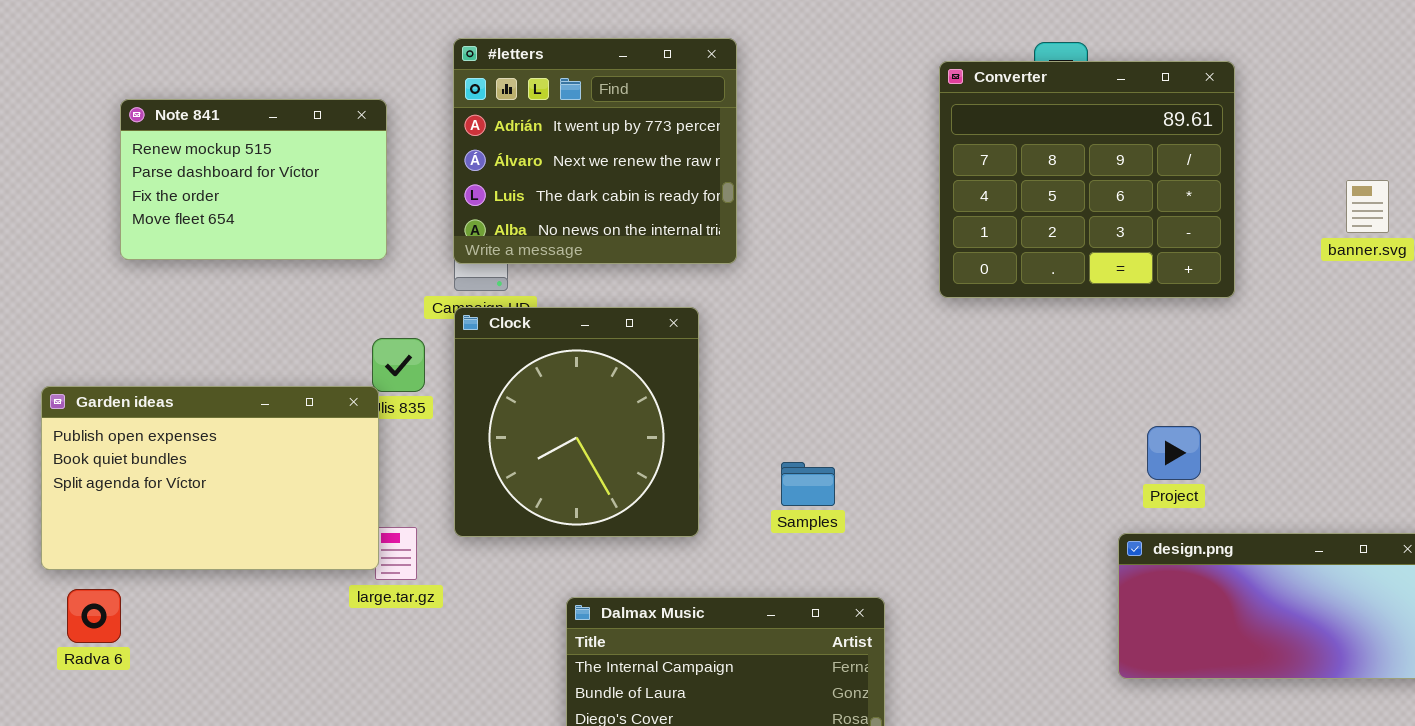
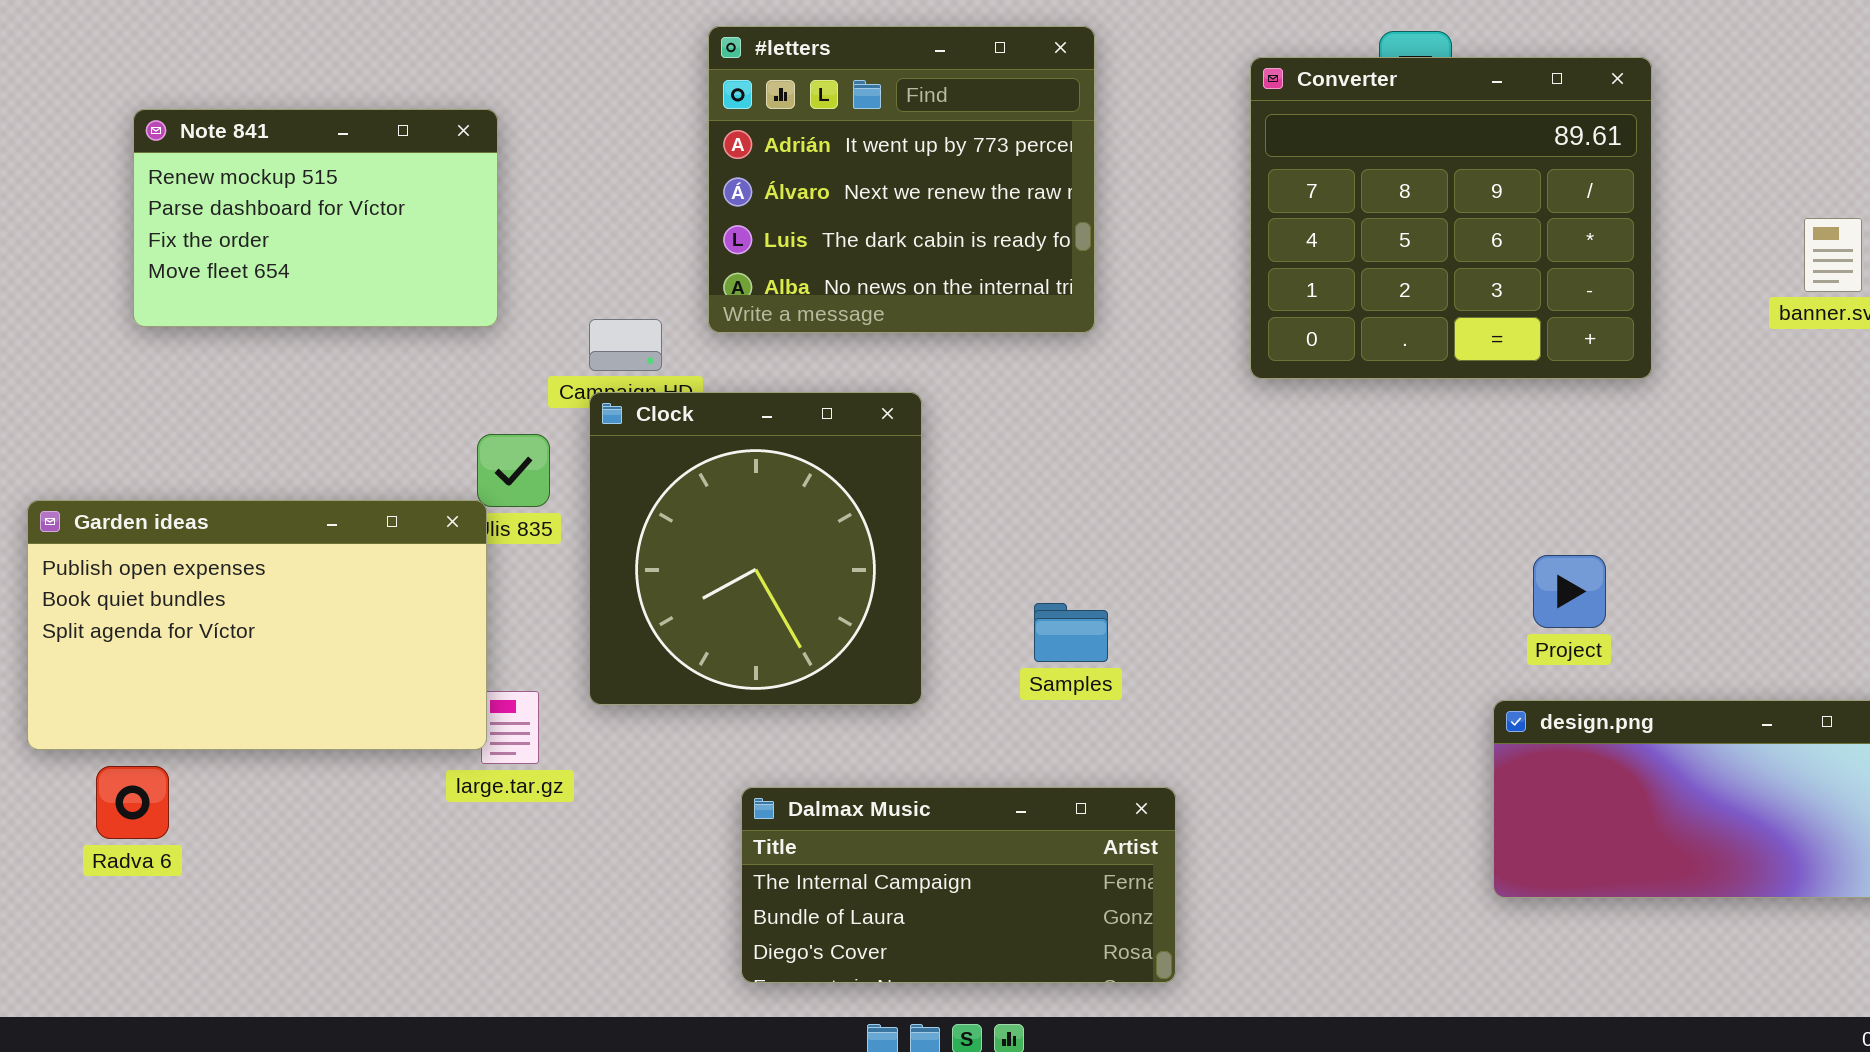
#letters: [453,38,737,264] -> [708,26,1095,333], moved
Radva 6: [67,589,121,643] -> [96,766,169,839], moved

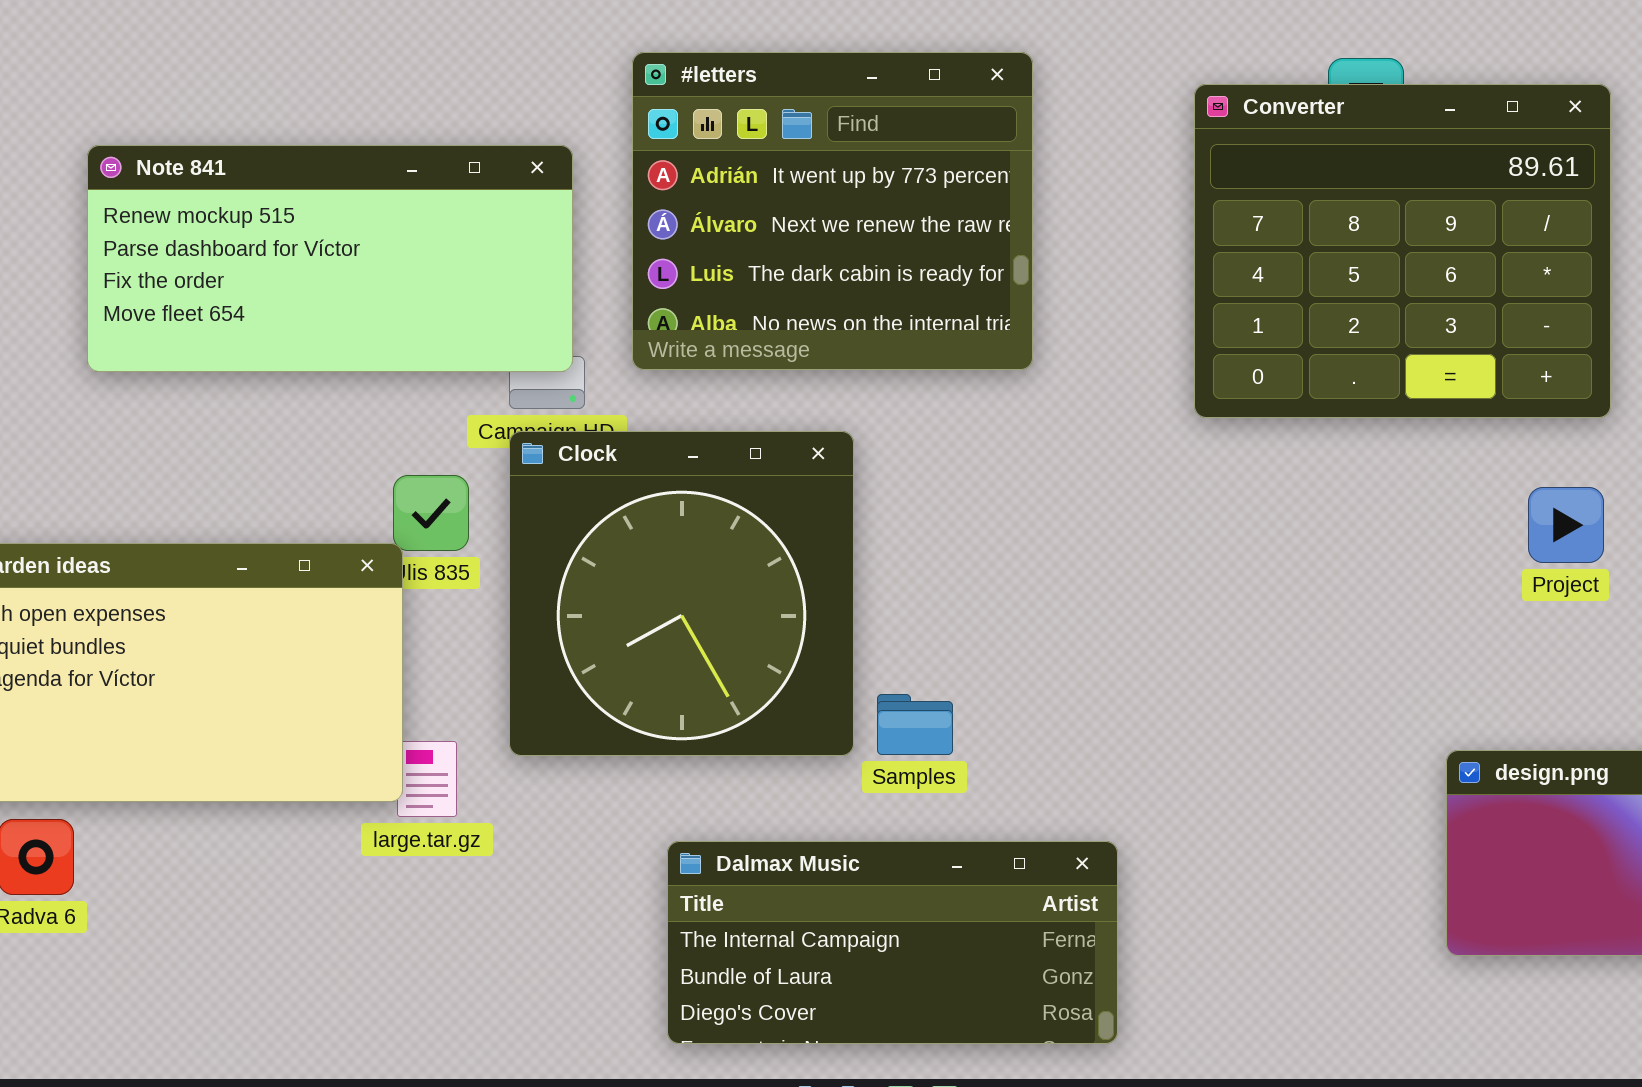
Note 841: [133,109,498,327] -> [87,145,573,372], moved, resized
Project: [1533,555,1606,628] -> [1528,487,1604,563], moved
Samples: [1034,603,1108,662] -> [877,694,953,755], moved

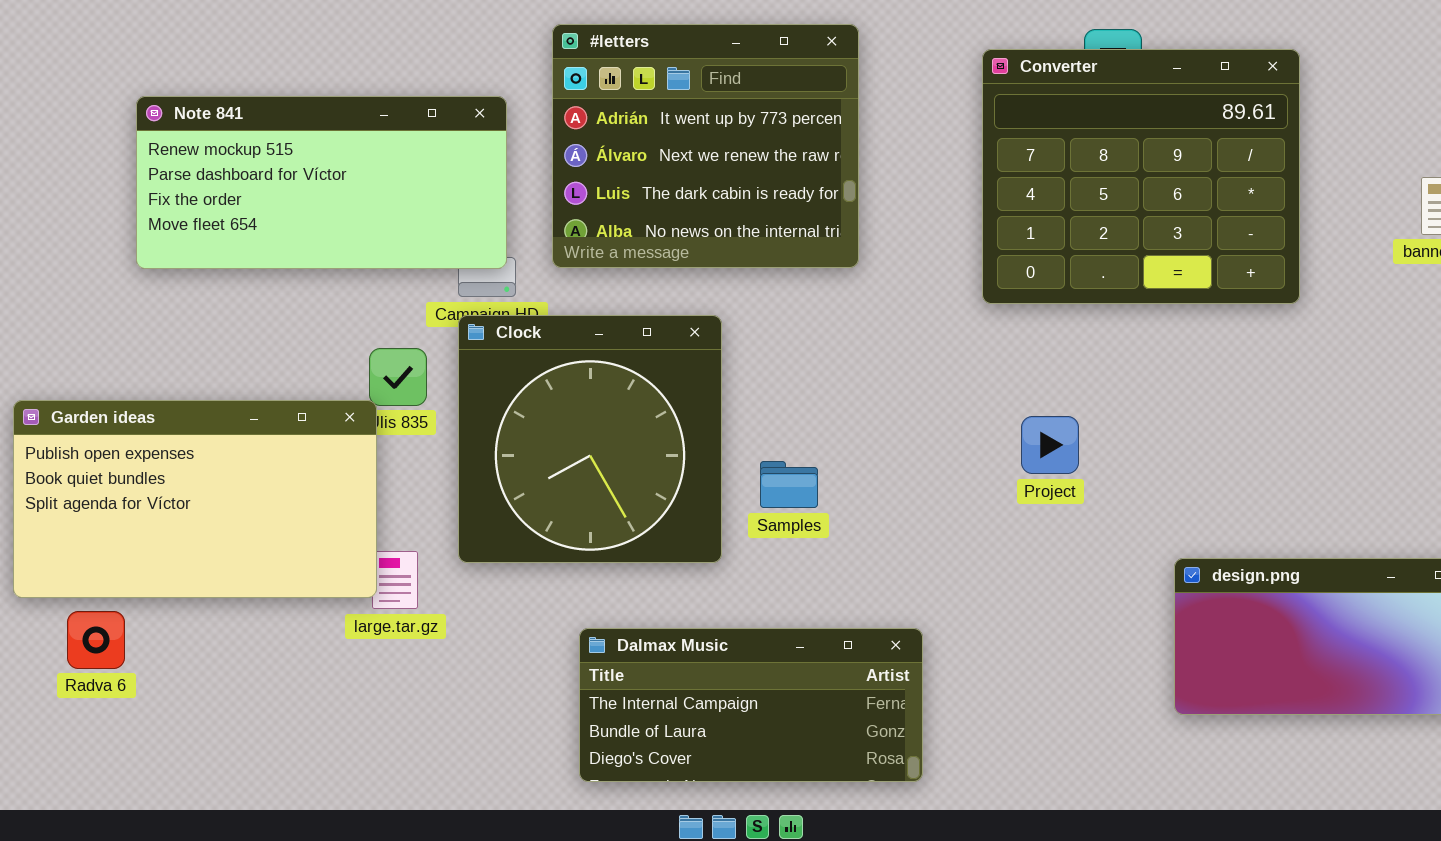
Project: [1528,487,1604,563] -> [1021,416,1079,474], moved
Samples: [877,694,953,755] -> [760,461,818,508], moved

